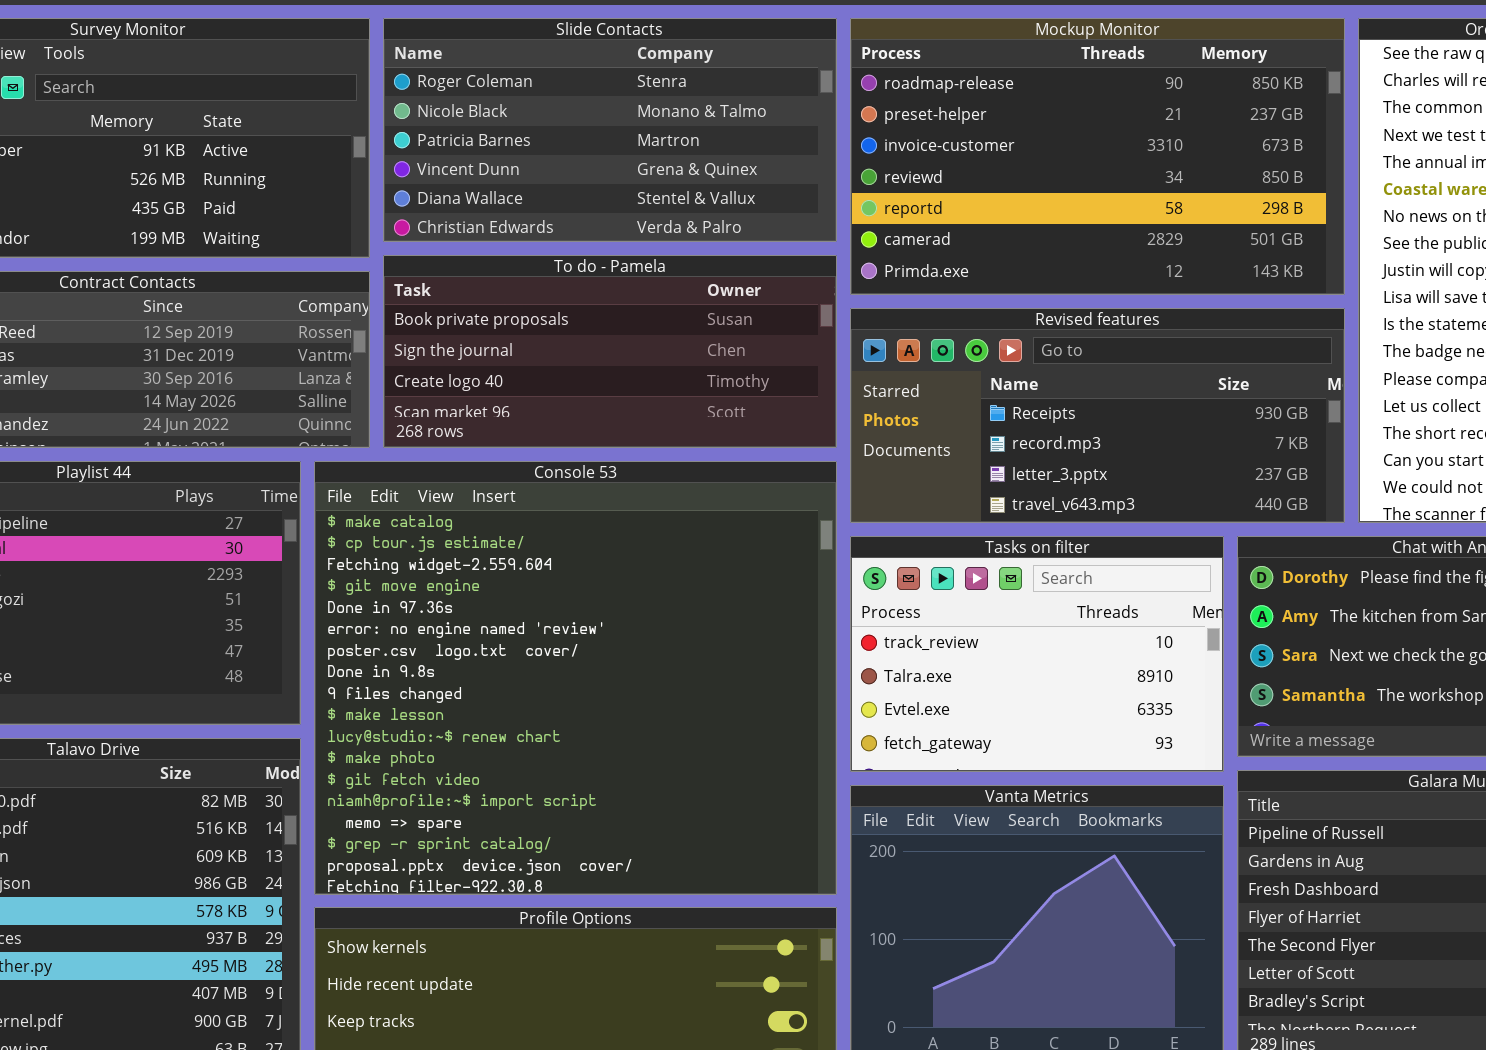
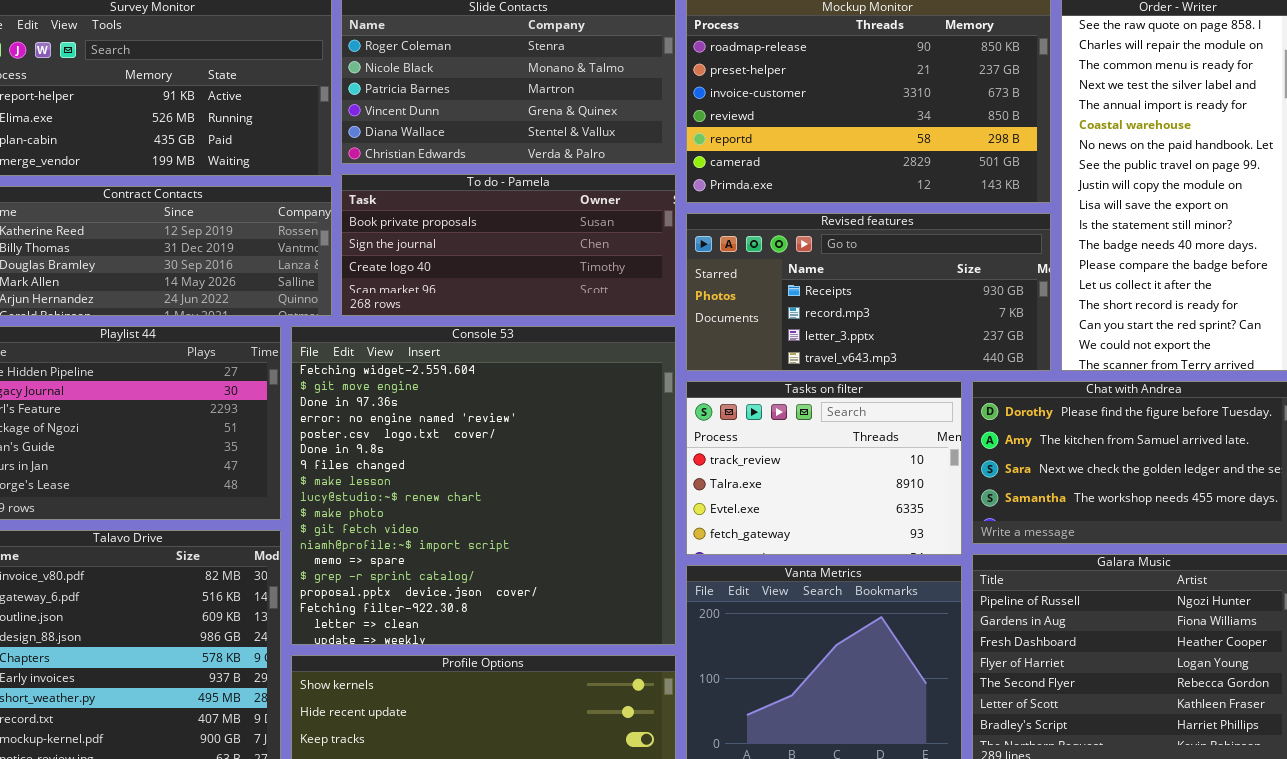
Console 53: [314,461,837,895] -> [291,326,676,645], scrolled down 2 rows

